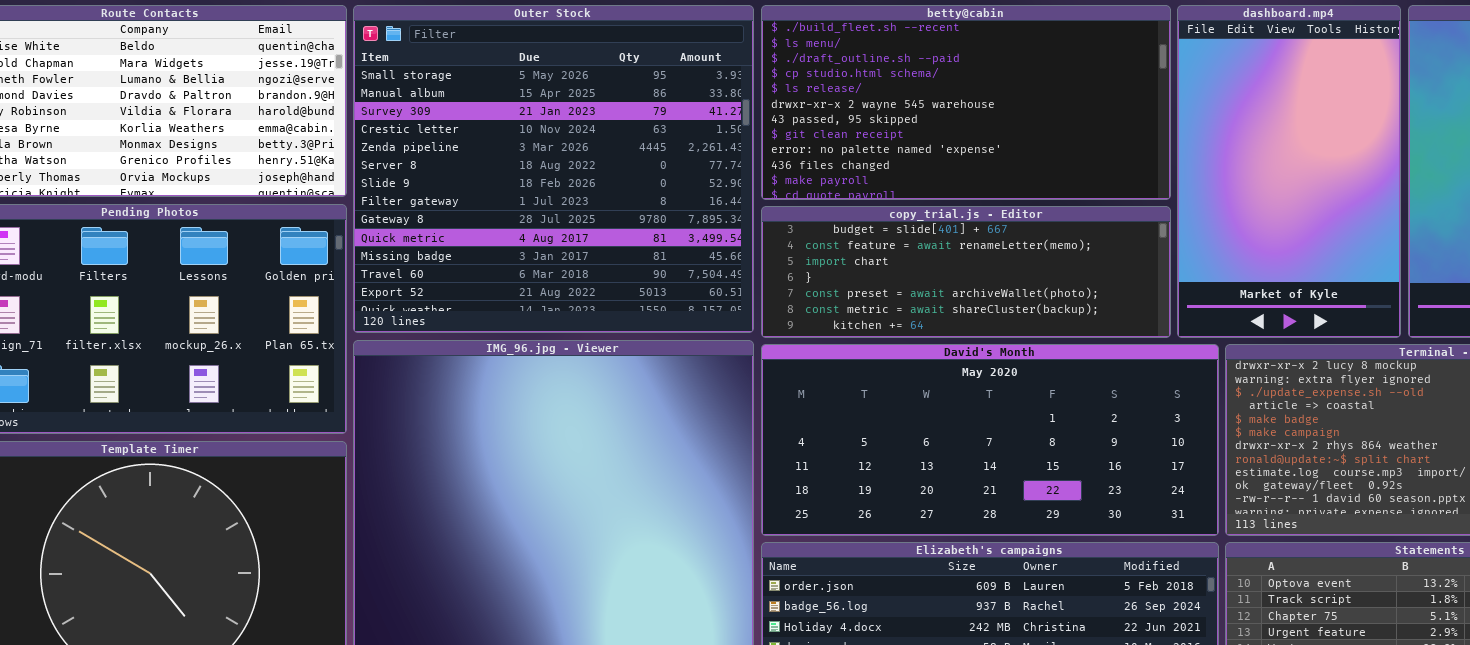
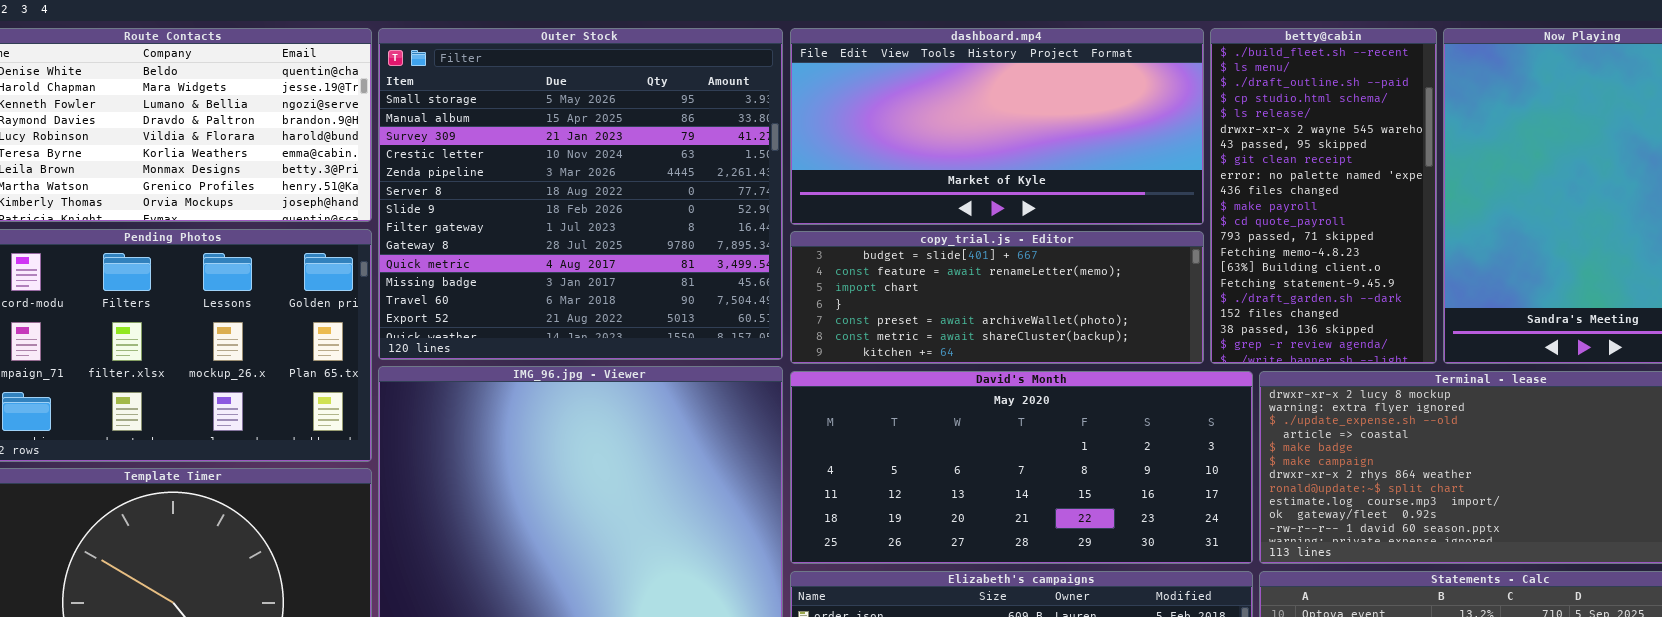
betty@cabin: [761,5,1171,200] -> [1210,28,1437,364], moved, resized
dashboard.mp4: [1177,5,1401,338] -> [790,28,1204,225], moved, resized

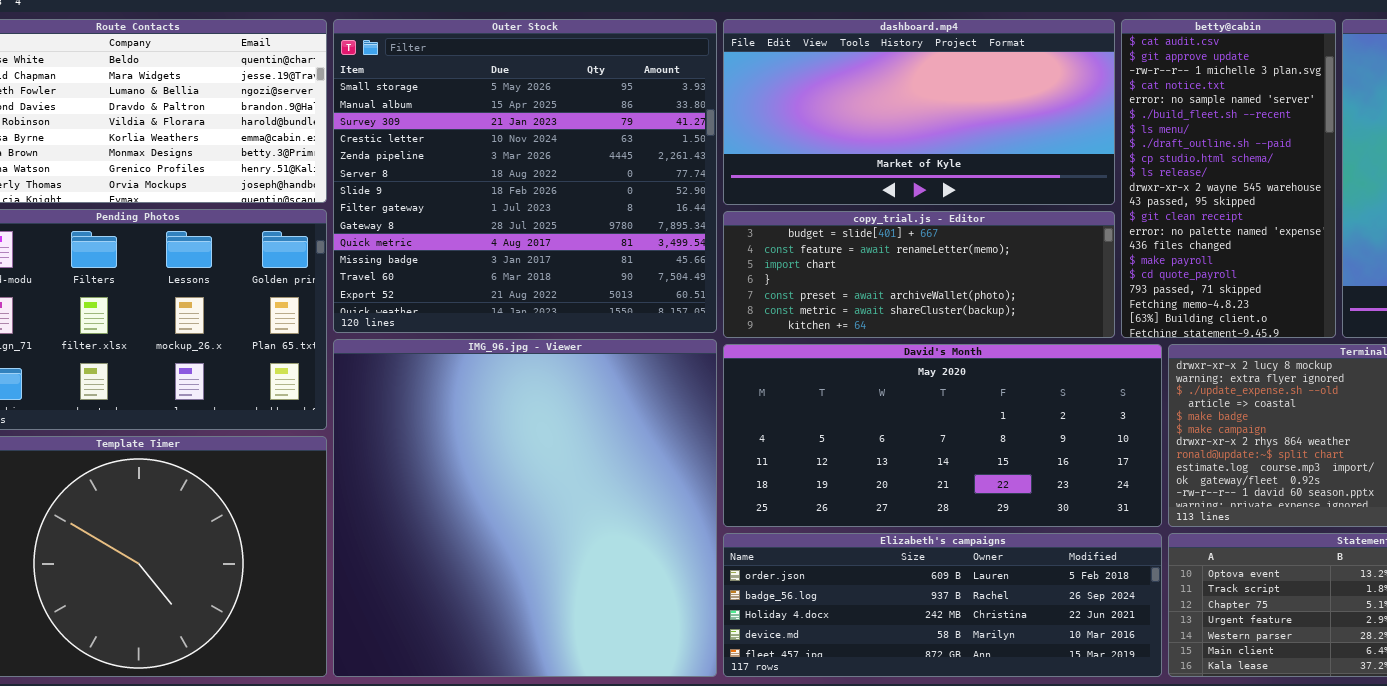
betty@cabin: [1210,28,1437,364] -> [1121,19,1336,338], scrolled up 5 rows

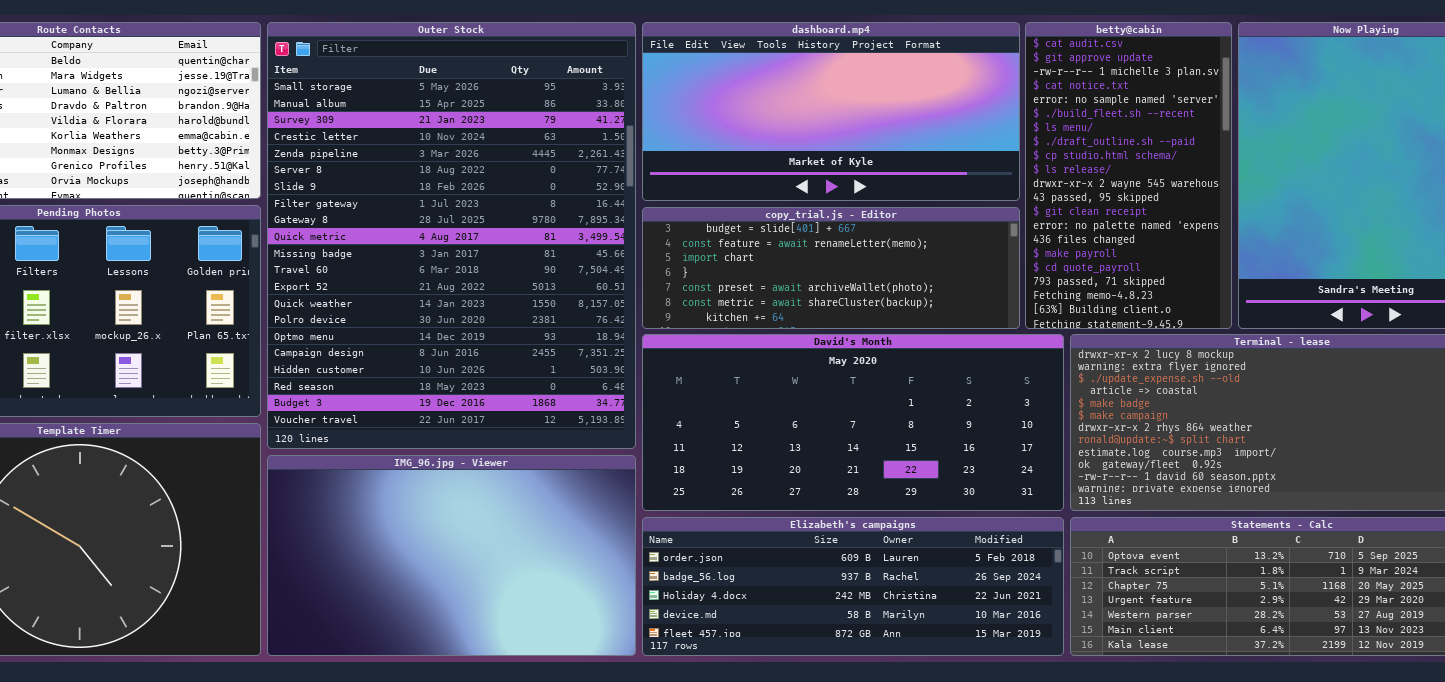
Outer Stock: [333,19,717,333] -> [267,22,636,449], resized
IMG_96.jpg - Viewer: [333,339,717,677] -> [267,455,636,656], resized

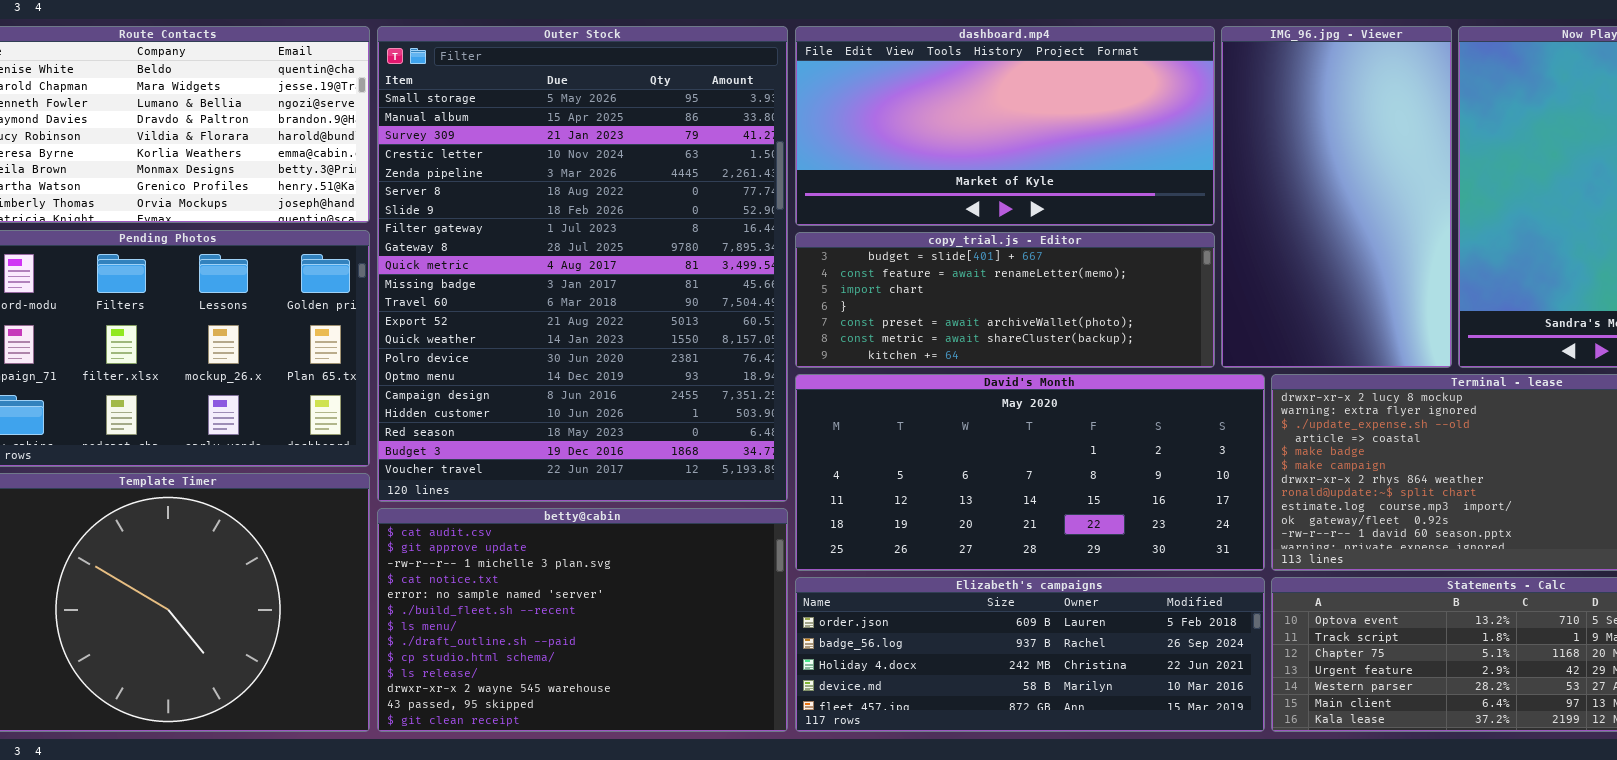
betty@cabin: [1025,22,1232,329] -> [377,508,788,732], moved, resized
IMG_96.jpg - Viewer: [267,455,636,656] -> [1221,26,1452,368], moved, resized

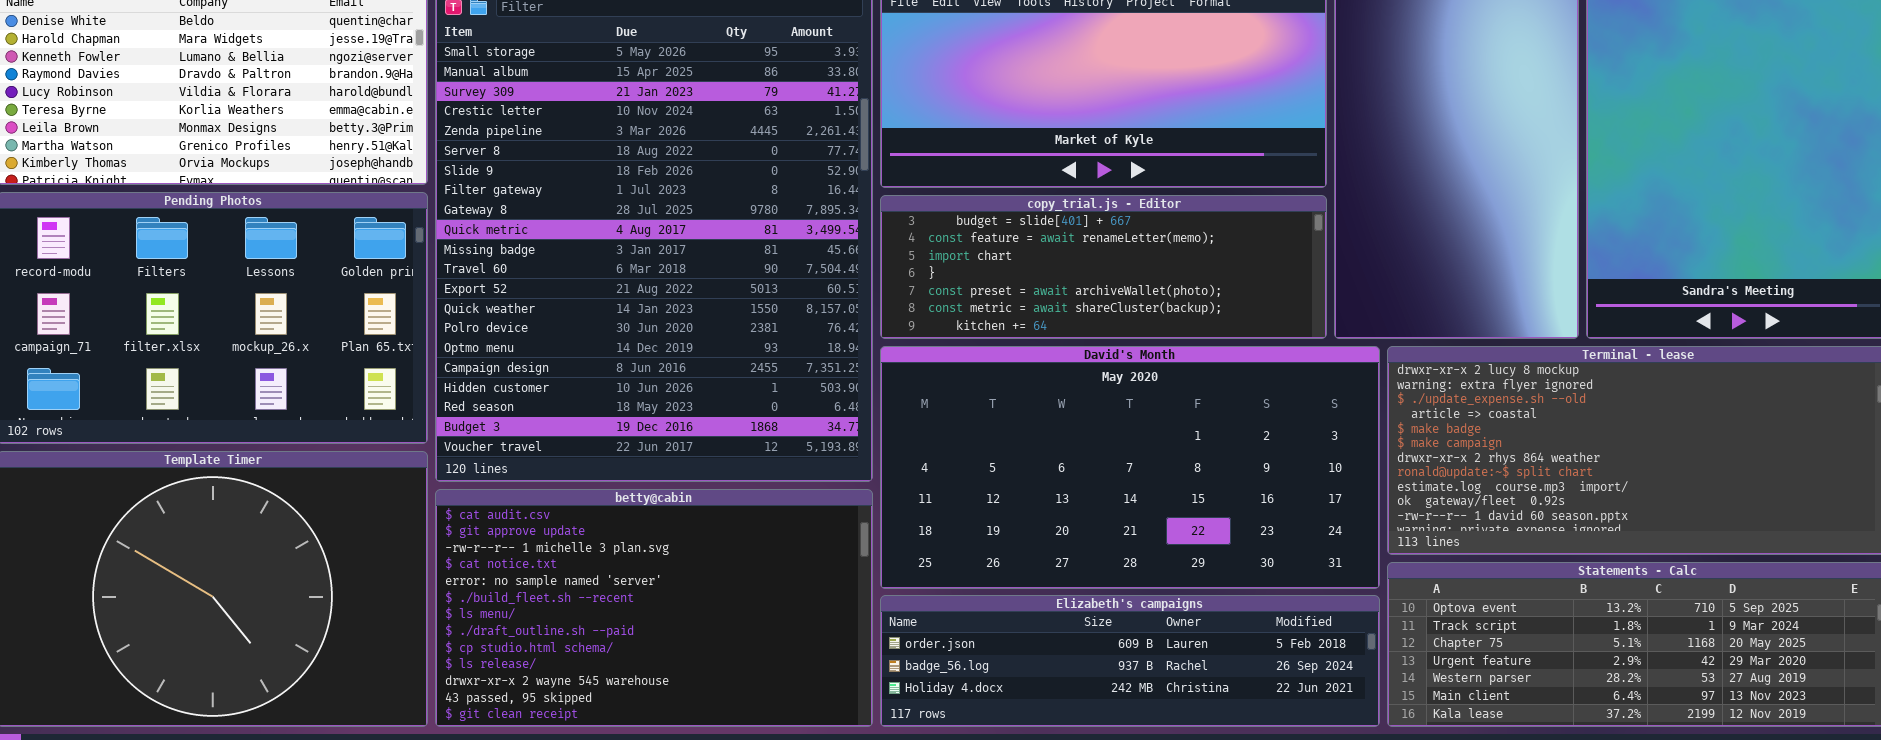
David's Month: [795,374,1265,571] -> [880,346,1380,589], resized
Elizabeth's campaigns: [795,577,1265,732] -> [880,595,1380,727], resized

